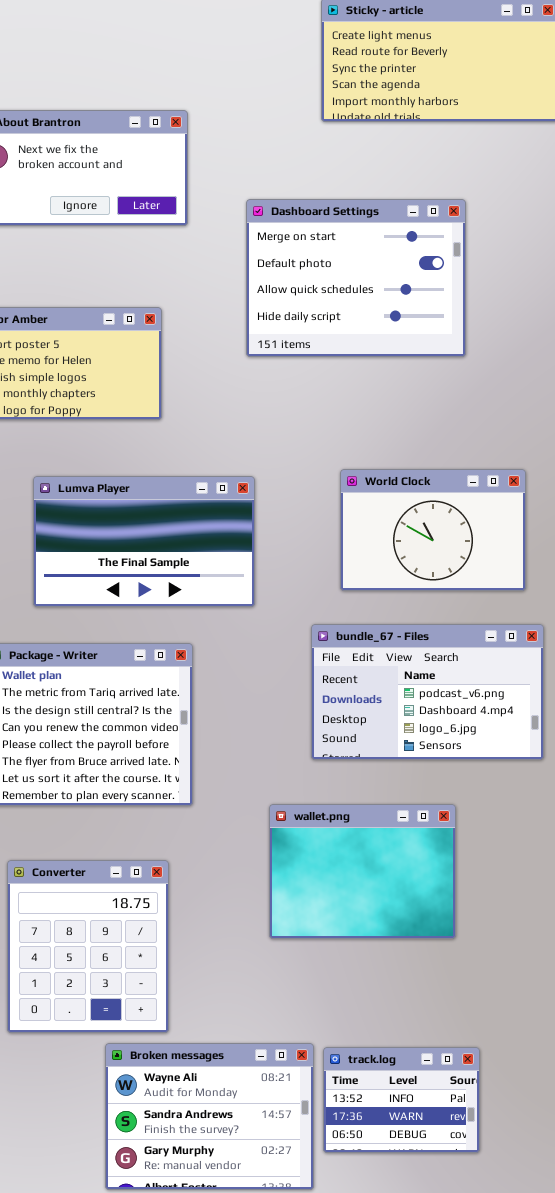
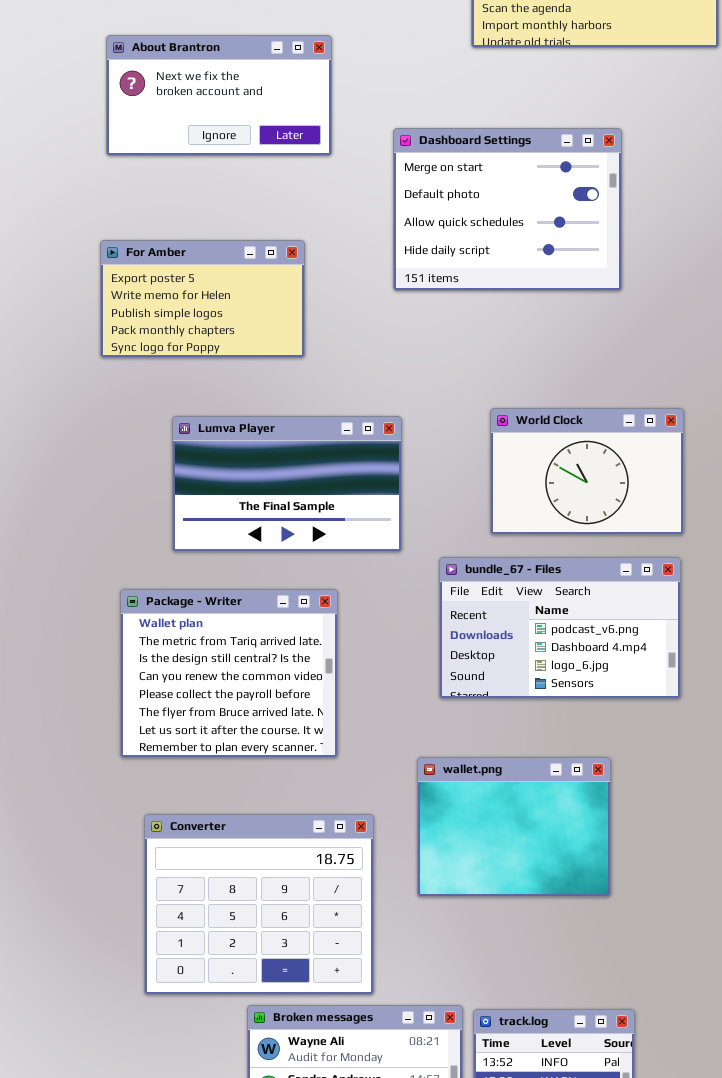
bundle_67 - Files: [311,624,544,760] -> [439,557,681,699], moved
Converter: [7,860,169,1033] -> [144,814,374,995], resized

